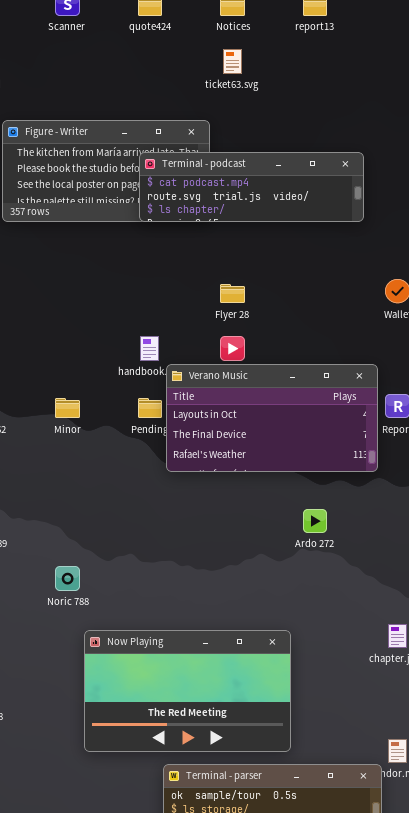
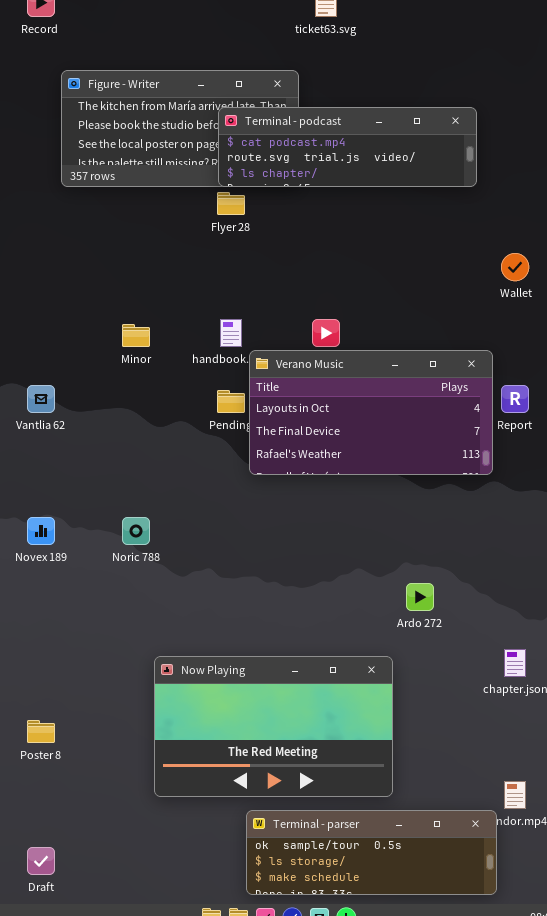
Flyer 28: [220,284,245,303] -> [217,192,245,215], moved
Minor: [55,398,80,418] -> [122,324,150,347], moved
Ardo 272: [303,509,327,533] -> [406,583,434,611], moved
Noric 788: [55,566,80,591] -> [122,517,150,545], moved

